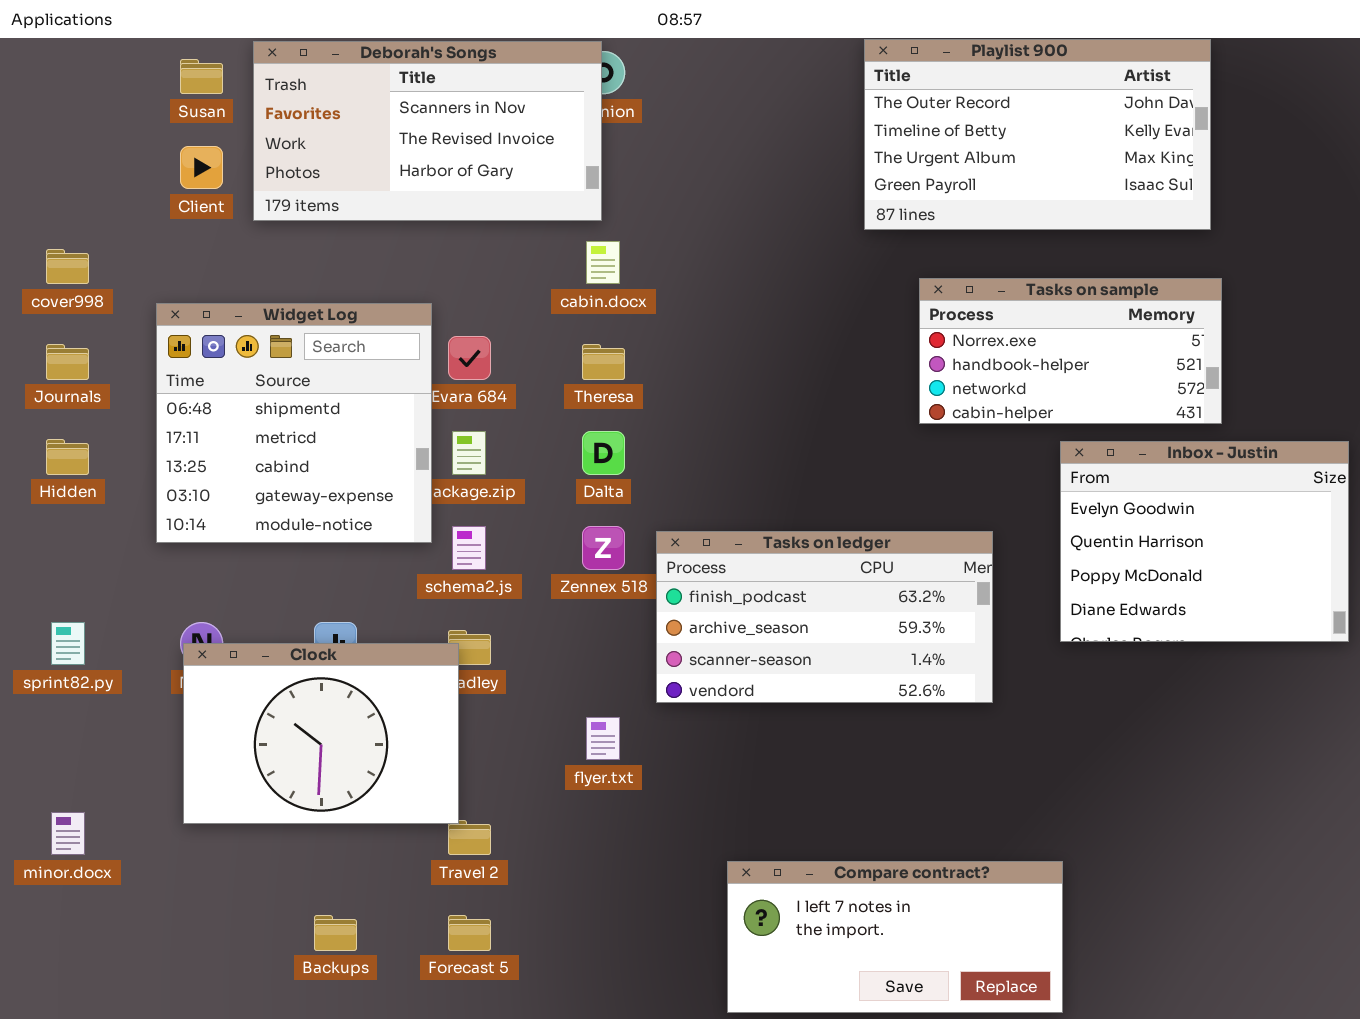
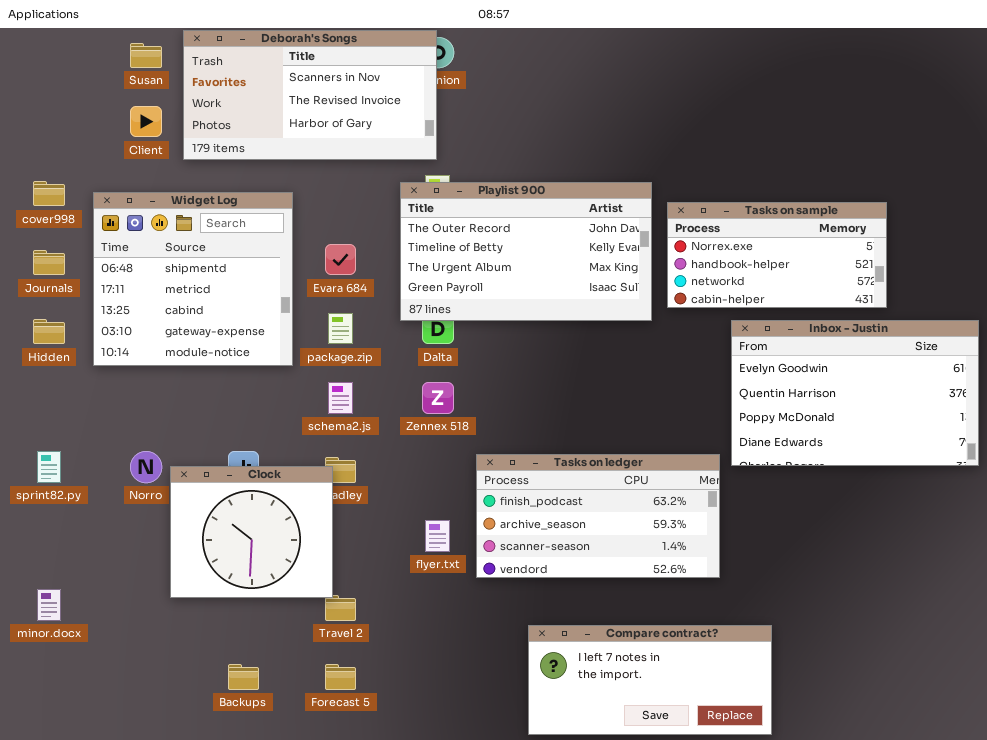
Playlist 900: [864,39,1211,230] -> [400,182,652,321], moved
Widget Log: [156,303,432,543] -> [93,192,293,366], moved
Inbox - Justin: [1060,441,1349,642] -> [731,320,979,466], resized
Tasks on ledger: [656,531,993,703] -> [476,454,720,578], moved
Clock: [183,643,459,824] -> [170,466,333,598], resized

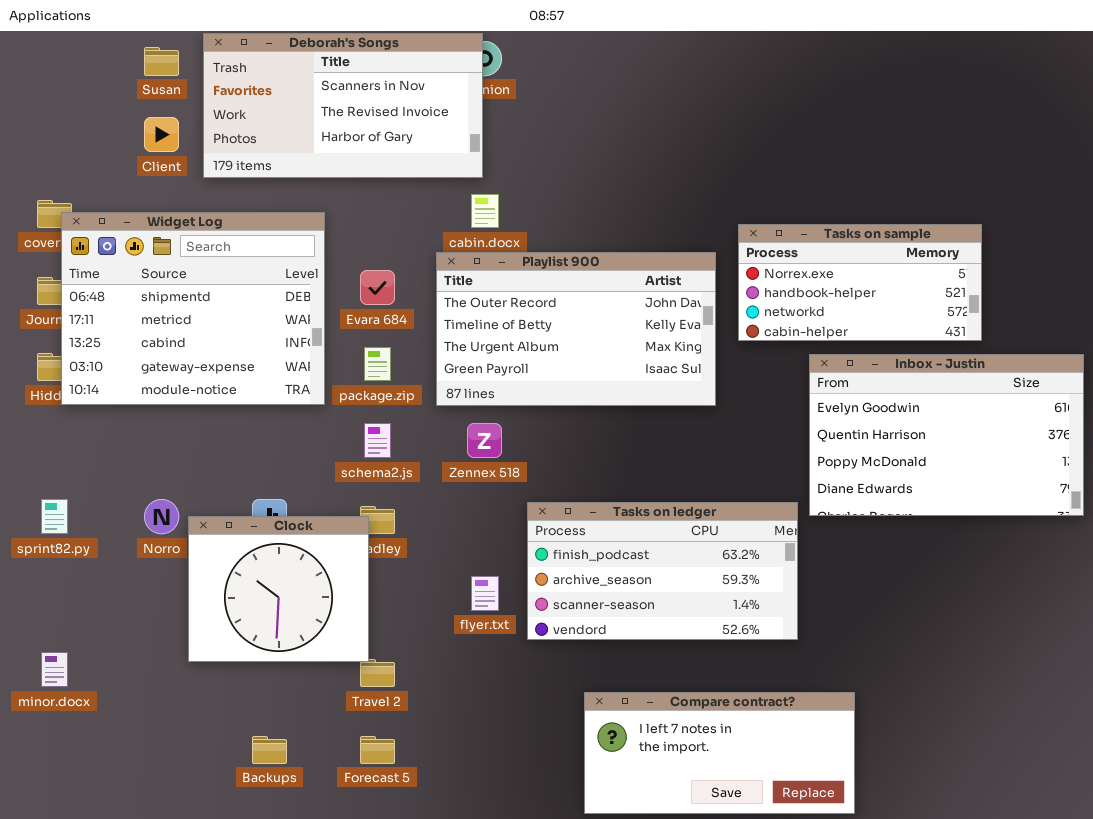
Playlist 900: [400,182,652,321] -> [436,252,716,406], moved
Widget Log: [93,192,293,366] -> [61,212,325,405], resized

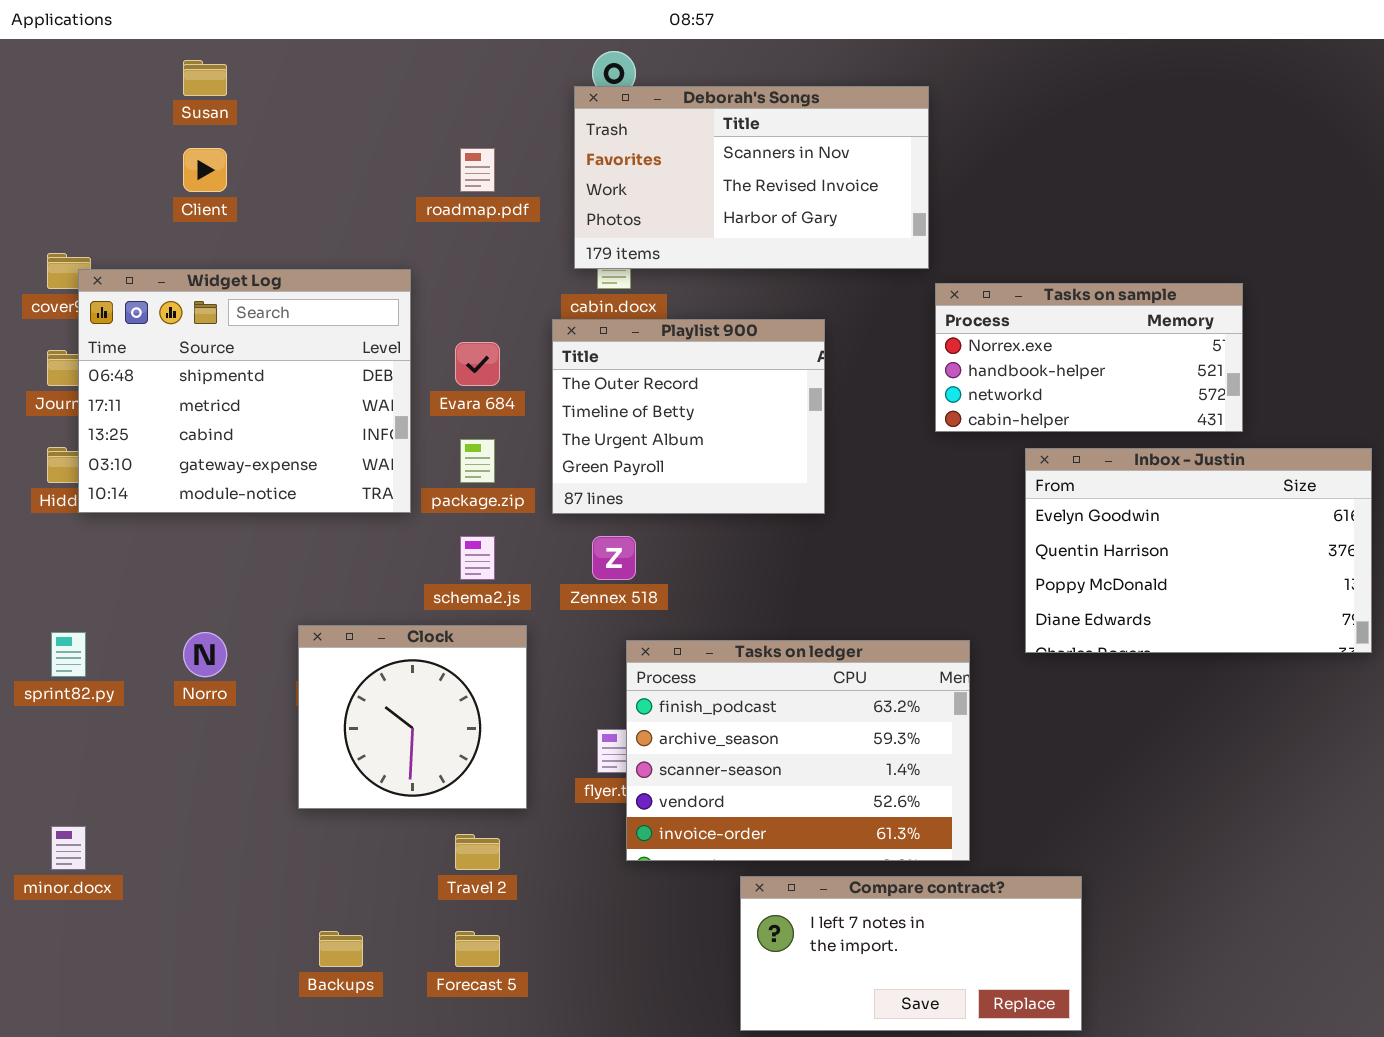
Deborah's Songs: [203,33,483,178] -> [574,86,929,269], moved
Playlist 900: [436,252,716,406] -> [552,319,825,514], resized
Tasks on ledger: [527,502,798,640] -> [626,640,970,861], moved, resized
Clock: [188,516,369,662] -> [298,625,527,809], moved

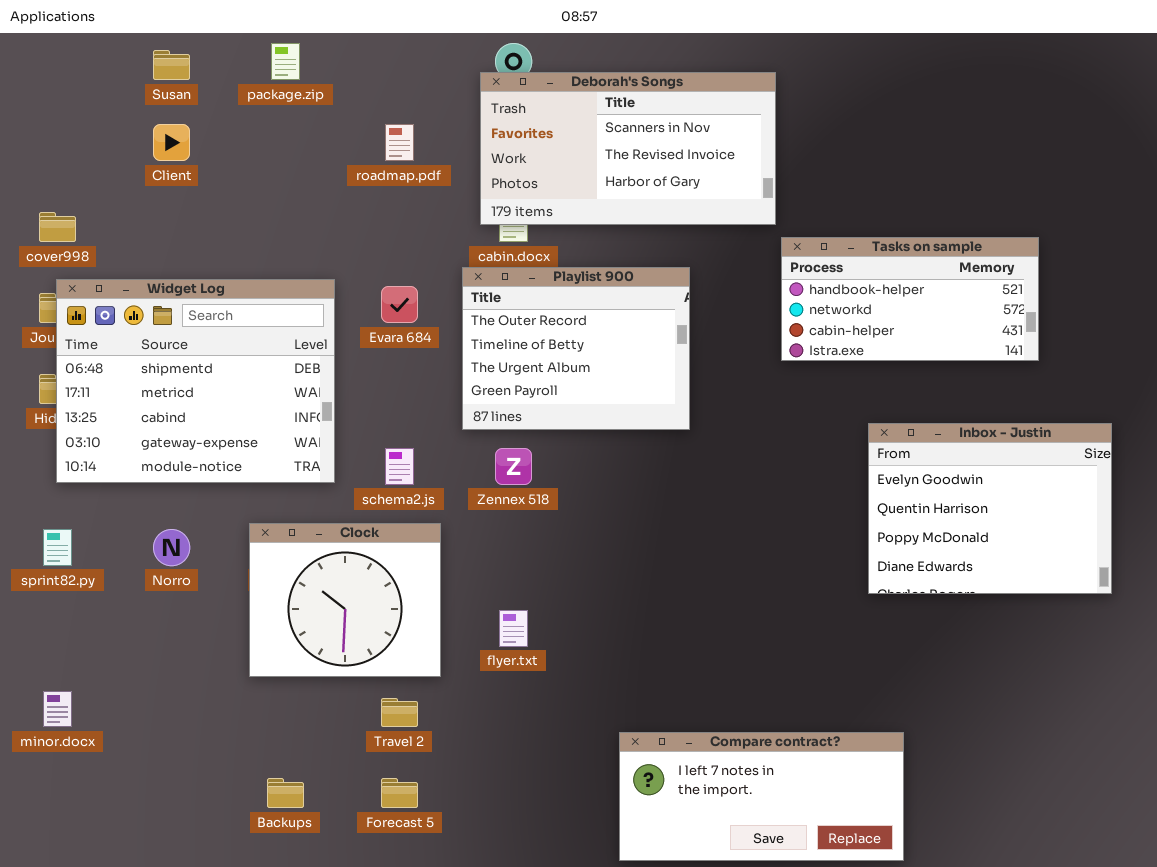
Widget Log: [78,269,411,513] -> [56,279,335,483], moved
Tasks on sample: [935,283,1243,432] -> [781,237,1039,361], scrolled down 1 row
package.zip: [460,439,495,483] -> [271,43,300,80], moved
Inbox - Justin: [1025,448,1372,653] -> [868,423,1112,594], moved, resized
Tasks on ledger: [626,640,970,861] -> none, closed

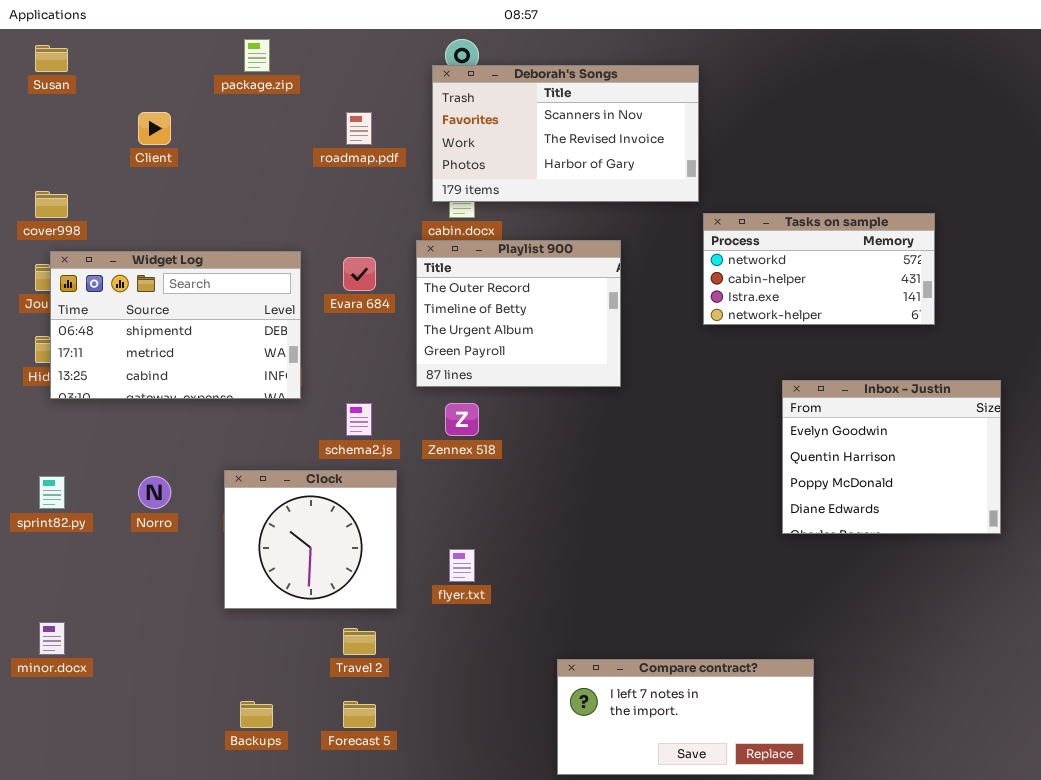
Susan: [153,50,190,80] -> [35,45,68,72], moved
Tasks on sample: [781,237,1039,361] -> [703,213,935,325], scrolled down 1 row
Widget Log: [56,279,335,483] -> [50,251,301,399], resized

